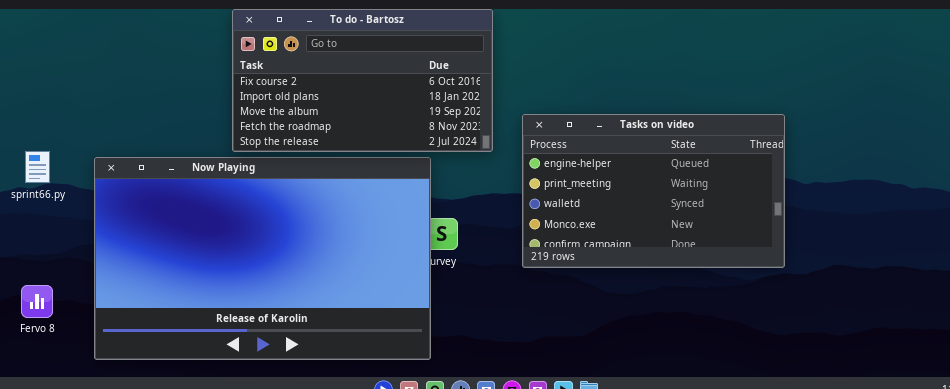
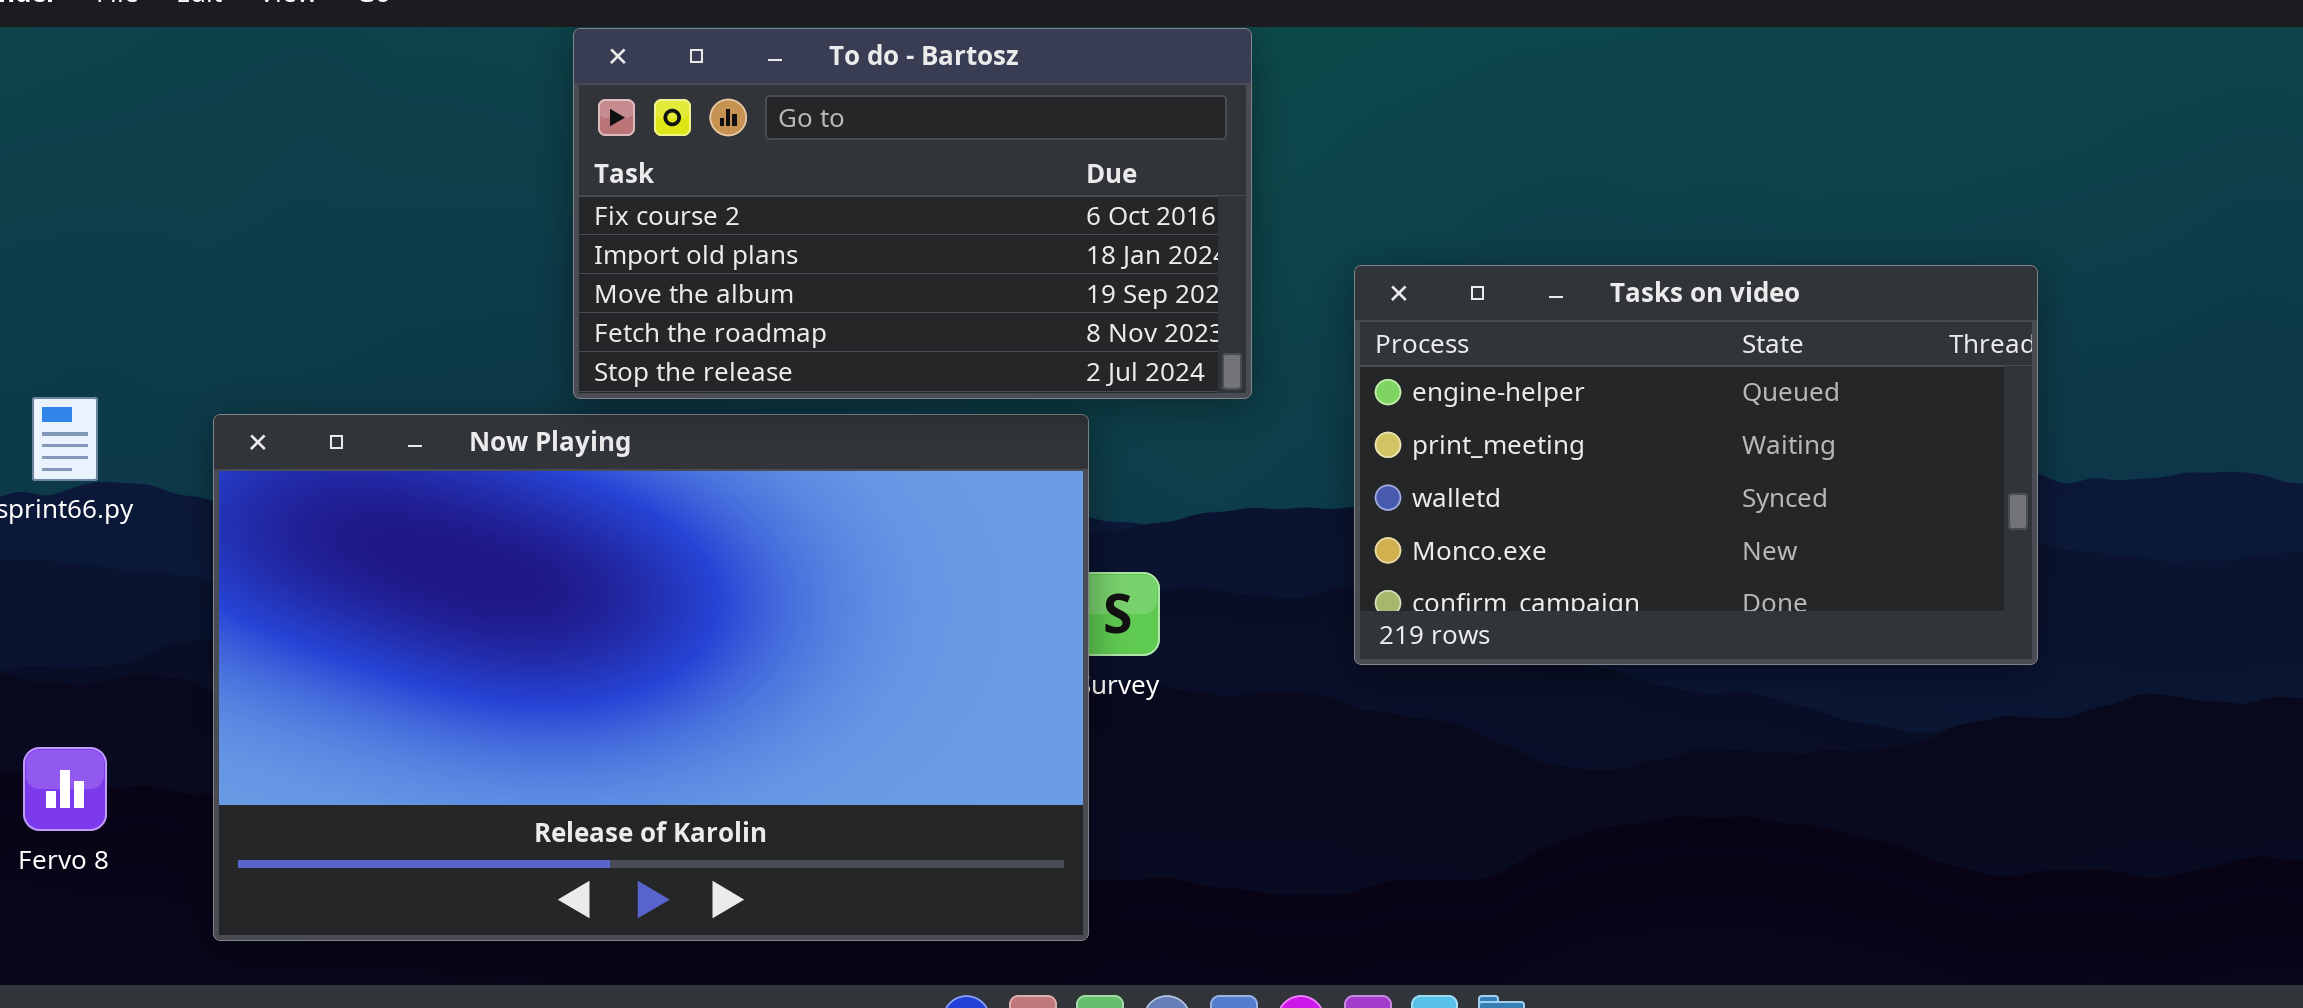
Tasks on video: [522,114,785,268] -> [1354,265,2038,665], moved

